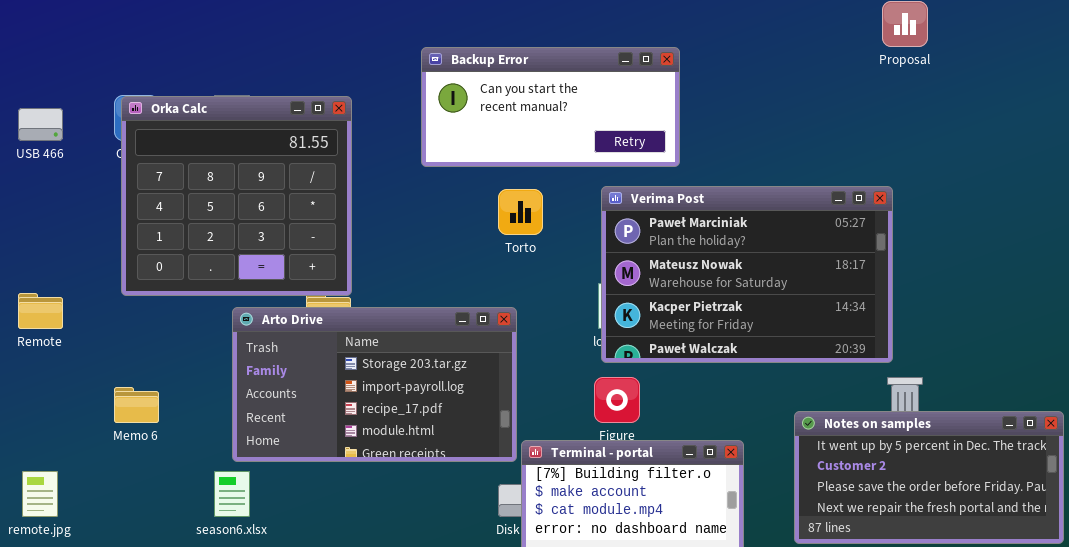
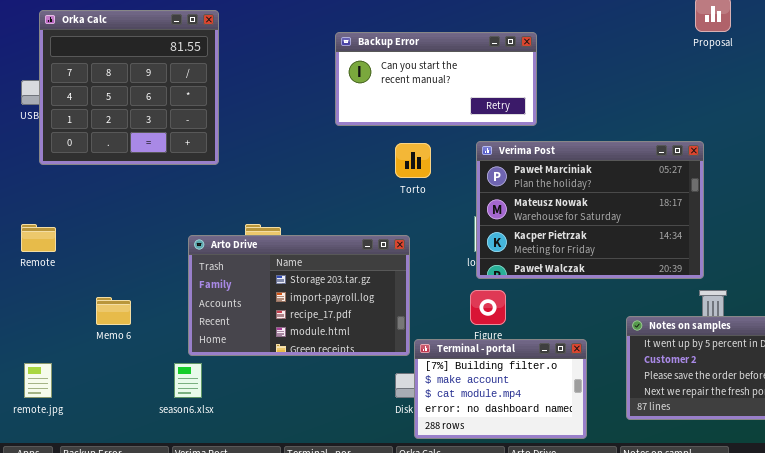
Orka Calc: [121,96,352,296] -> [39,10,219,165], moved

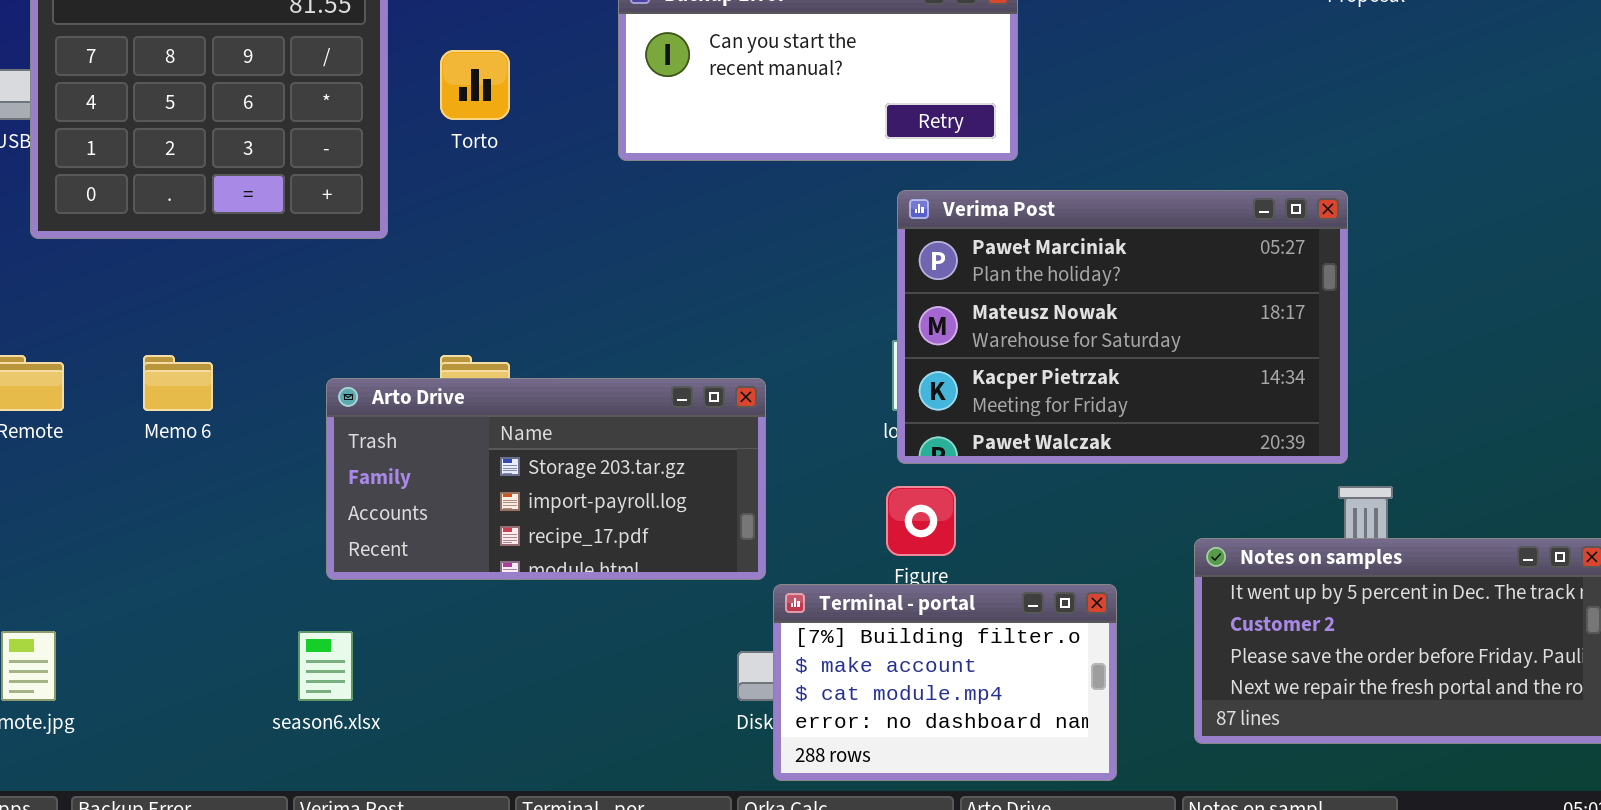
Torto: [395,143,431,178] -> [440,50,510,120], moved
Arto Drive: [188,235,410,356] -> [326,378,766,580], resized
Memo 6: [96,297,131,325] -> [143,355,213,411], moved

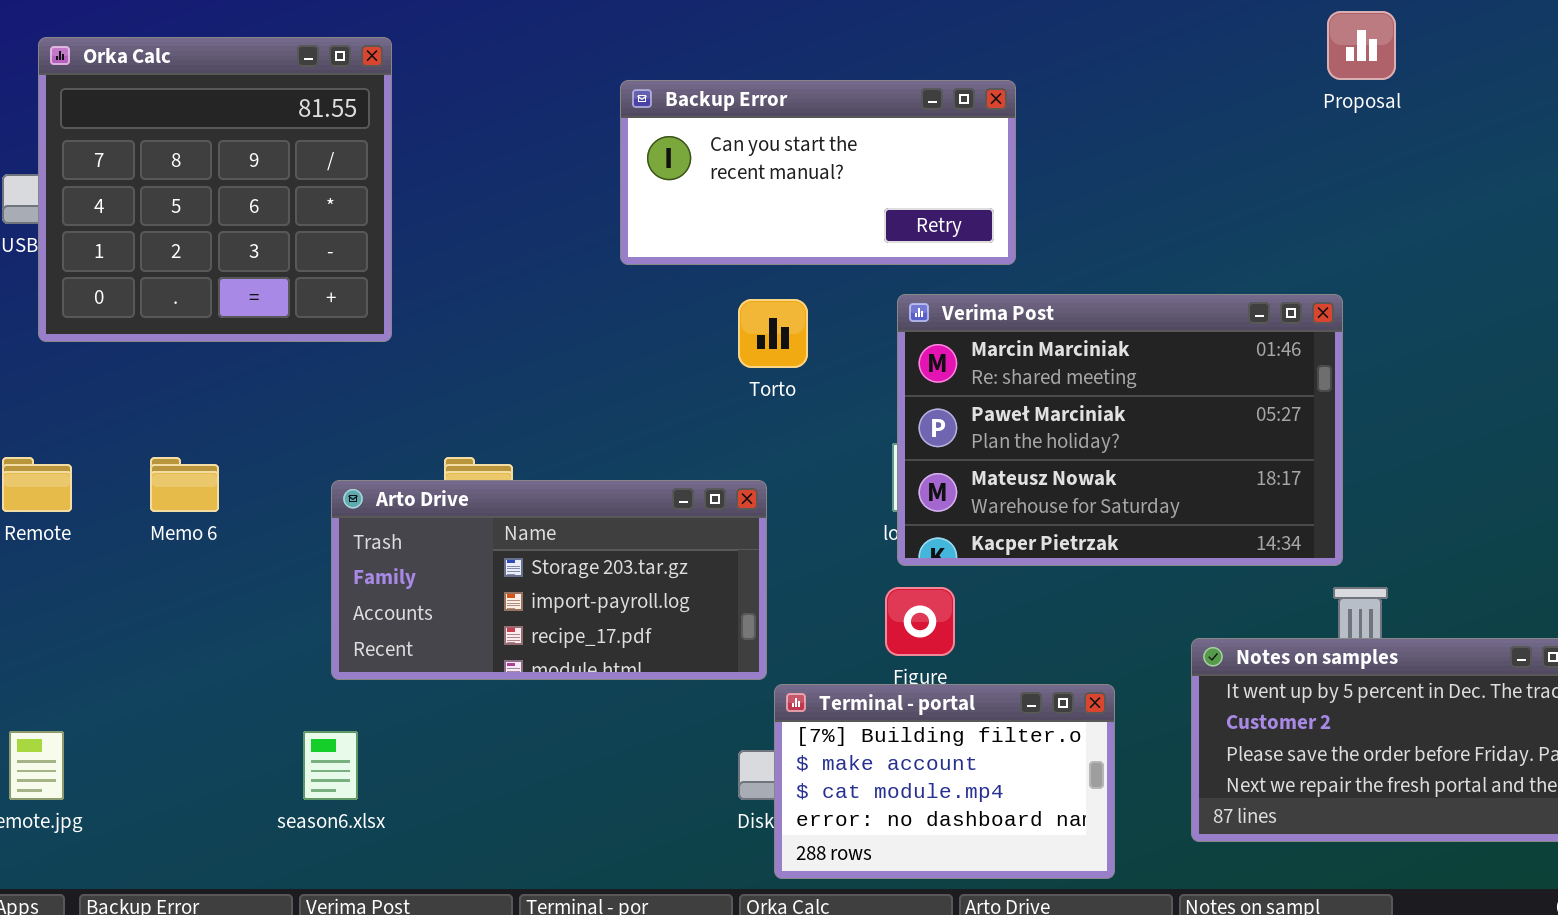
Torto: [440,50,510,120] -> [738,299,808,368], moved
Verima Post: [897,190,1348,464] -> [897,294,1343,566], scrolled up 1 row

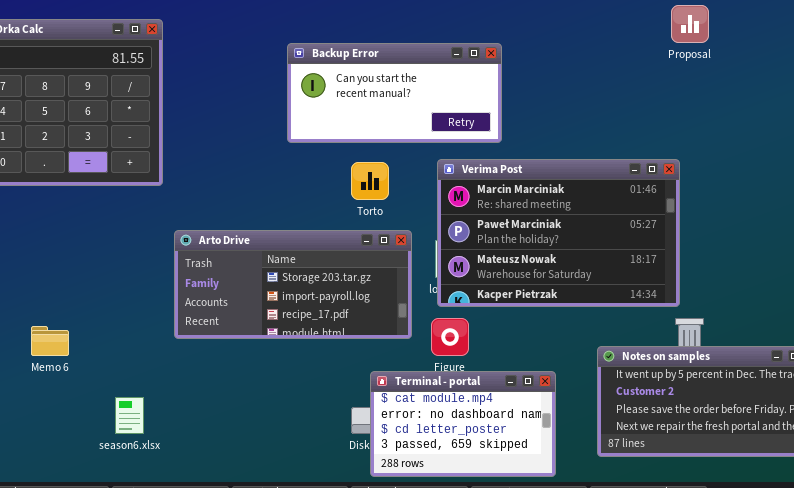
Memo 6: [150,457,219,512] -> [31,326,69,356], moved
Arto Drive: [331,480,767,680] -> [174,230,412,339], moved
Terminal - portal: [774,684,1115,879] -> [370,371,556,477], scrolled down 2 rows

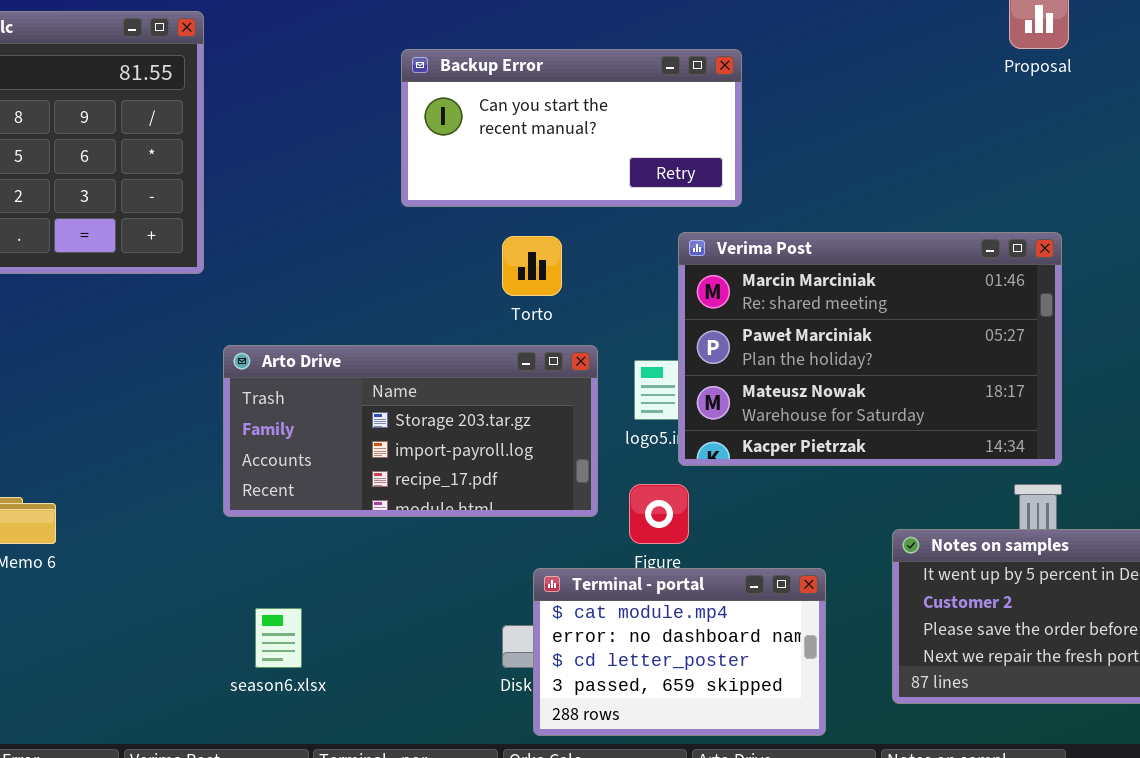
Verima Post: [437,159,680,307] -> [678,232,1062,466], moved
season6.xlsx: [115,397,144,434] -> [255,608,302,668], moved

